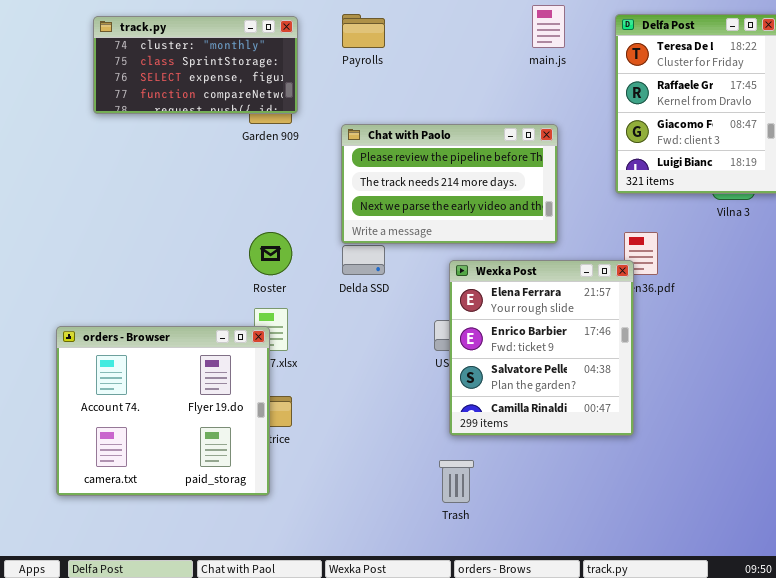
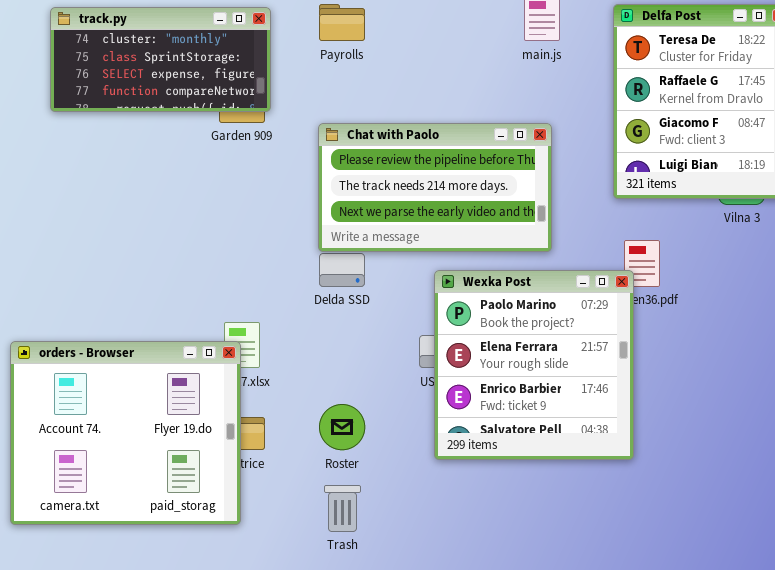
Roster: [249,232,292,275] -> [319,404,365,450], moved
Wexka Post: [449,260,634,436] -> [434,270,634,460], scrolled up 1 row
Trash: [439,460,474,503] -> [324,485,361,532], moved

